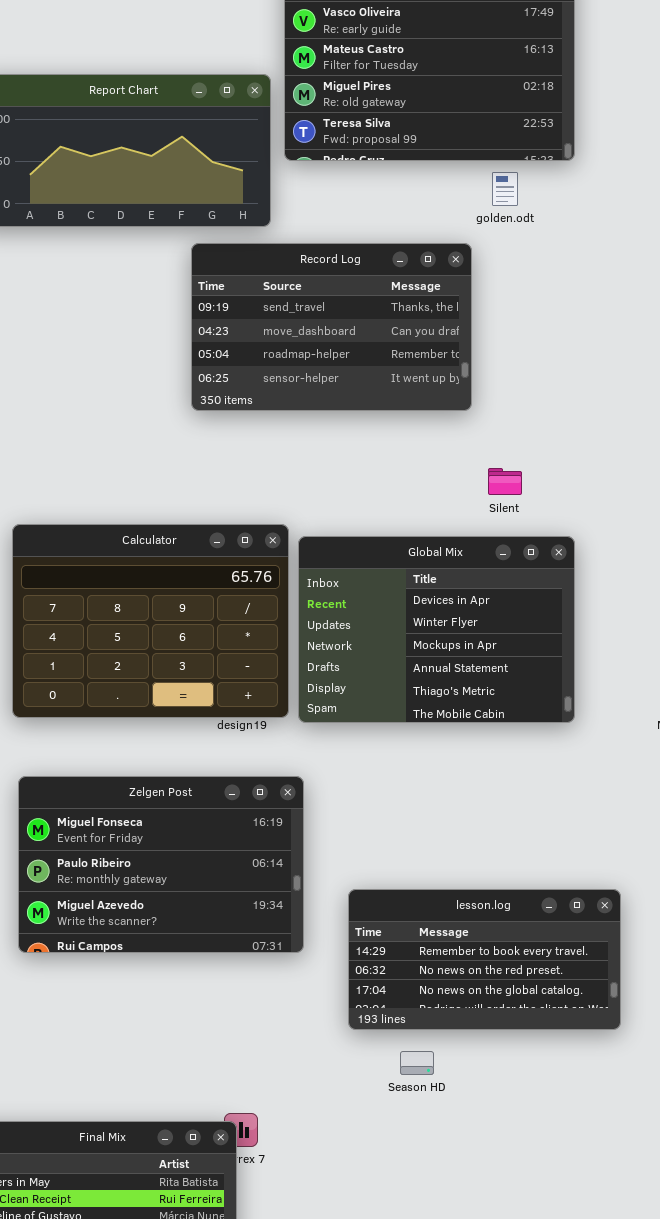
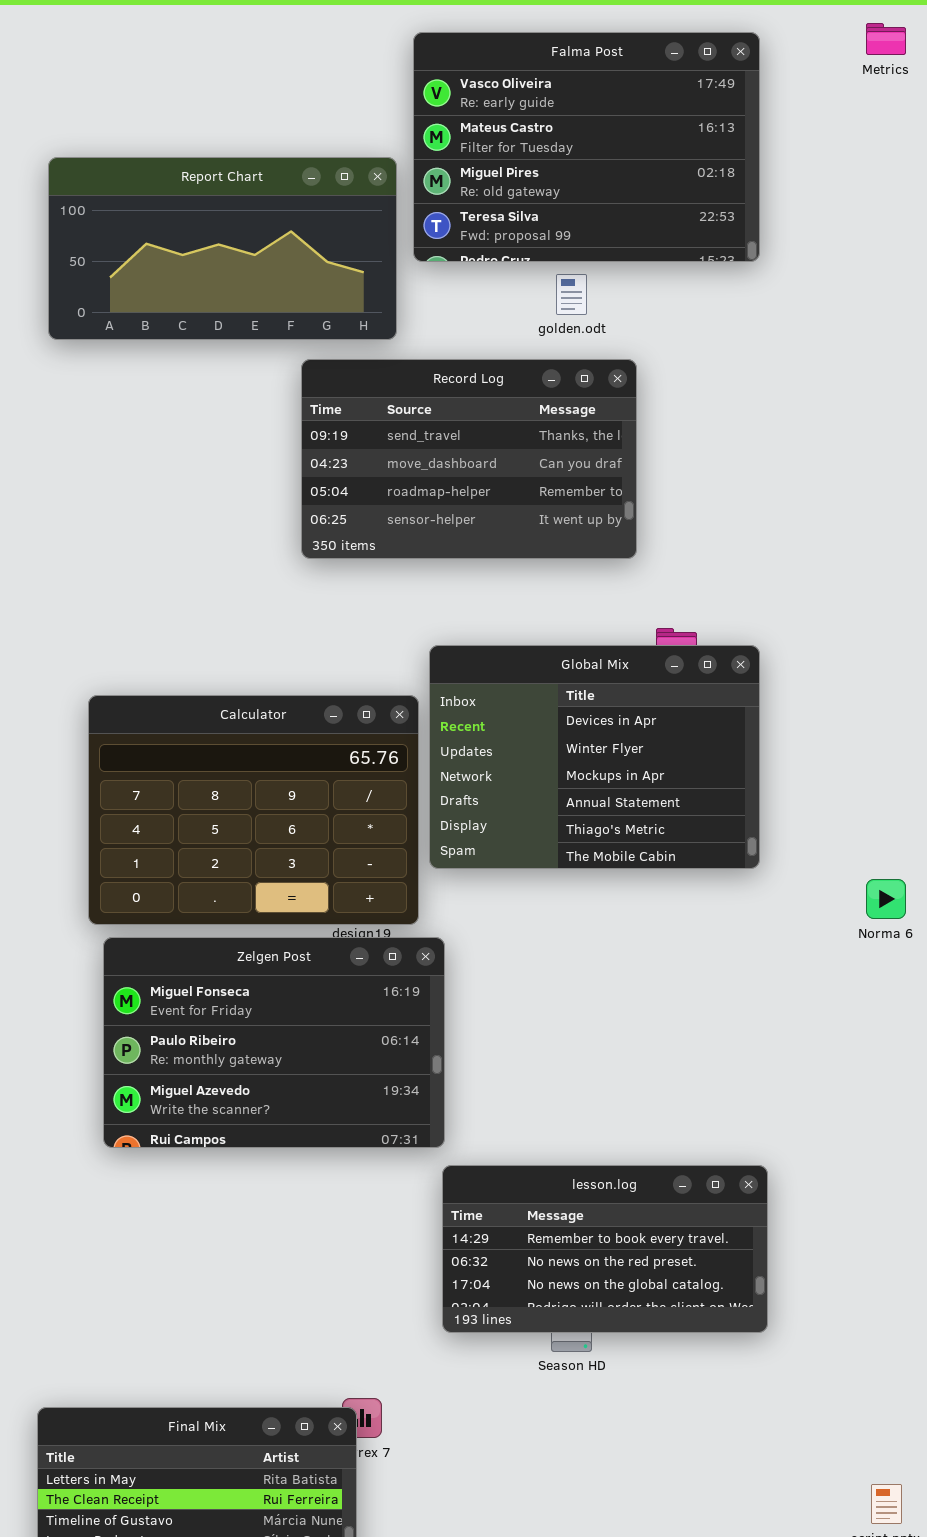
golden.odt: [492,172,518,206] -> [556,274,587,315], moved
Global Mix: [298,536,575,723] -> [429,645,760,869], moved
Zelgen Post: [18,776,304,953] -> [103,937,445,1148], moved
lesson.log: [348,889,621,1030] -> [442,1165,768,1333], moved

